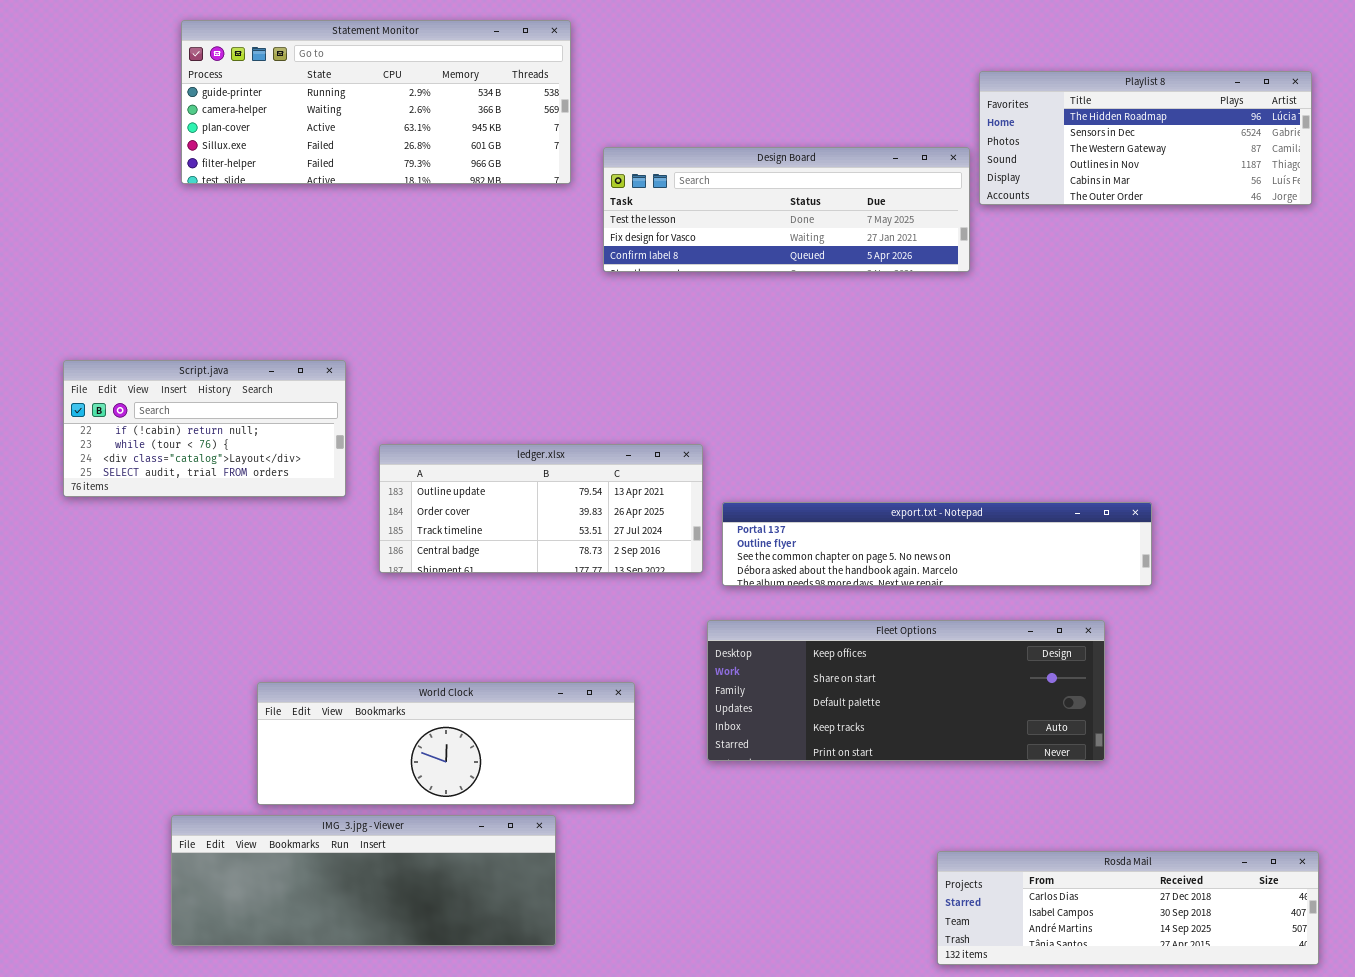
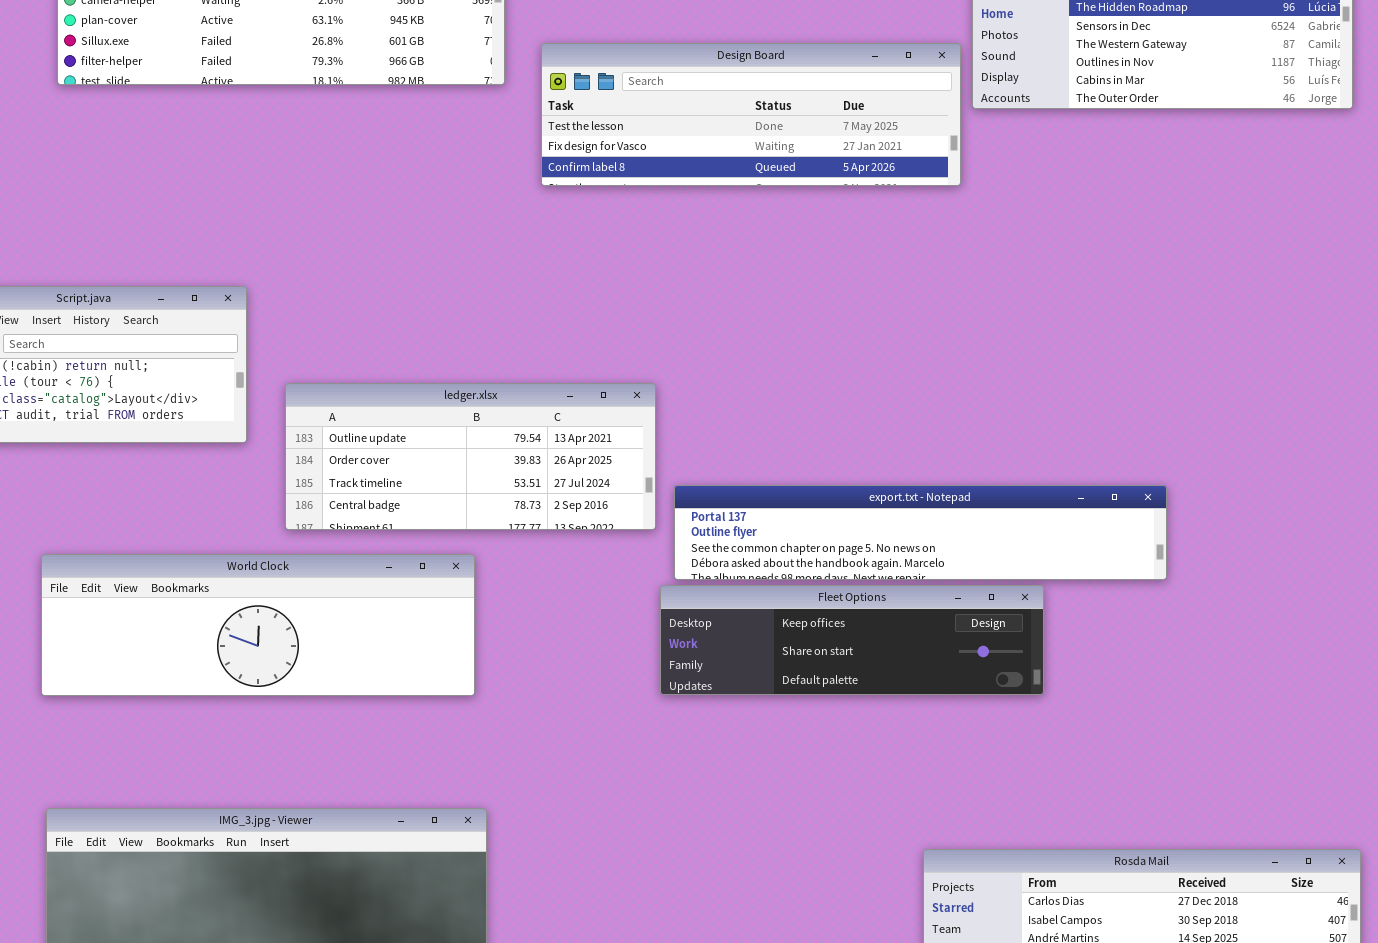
export.txt - Notepad: [722,502,1152,586] -> [674,485,1167,580], moved
Fleet Options: [707,620,1105,761] -> [660,585,1044,695], resized
World Clock: [257,682,635,805] -> [41,554,475,696], moved

